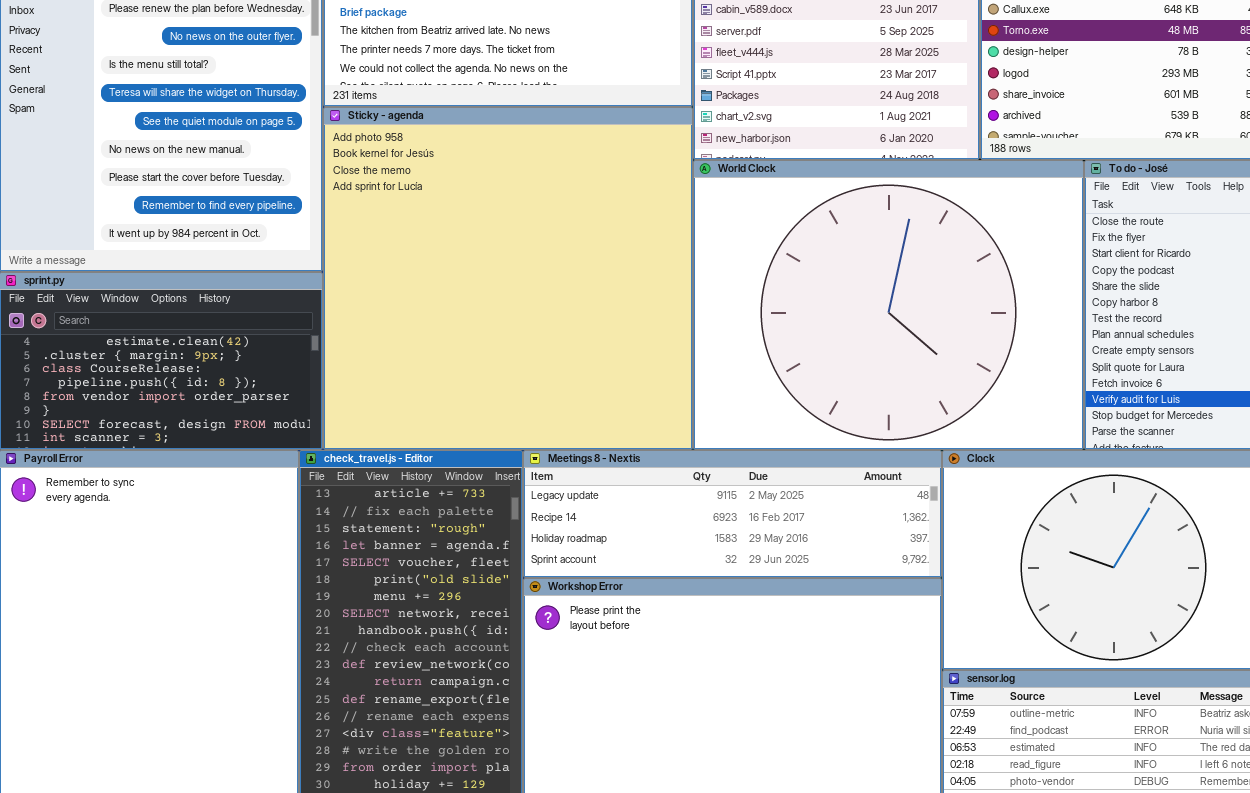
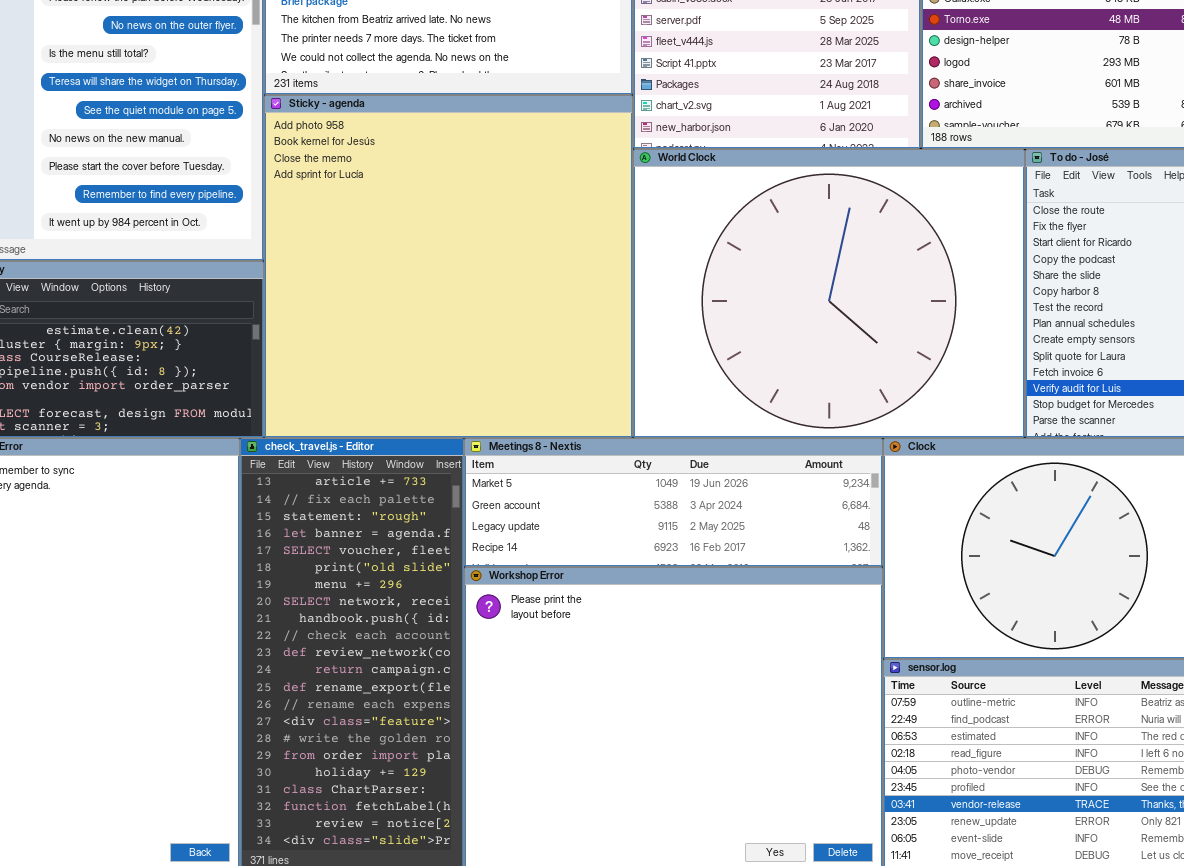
Meetings 8 - Nextis: [523,450,942,578] -> [464,438,883,567], scrolled up 2 rows

